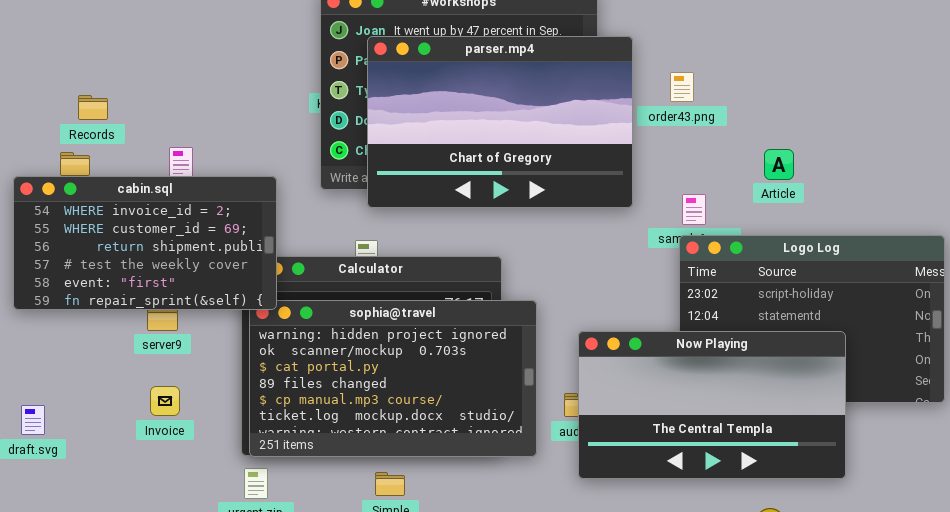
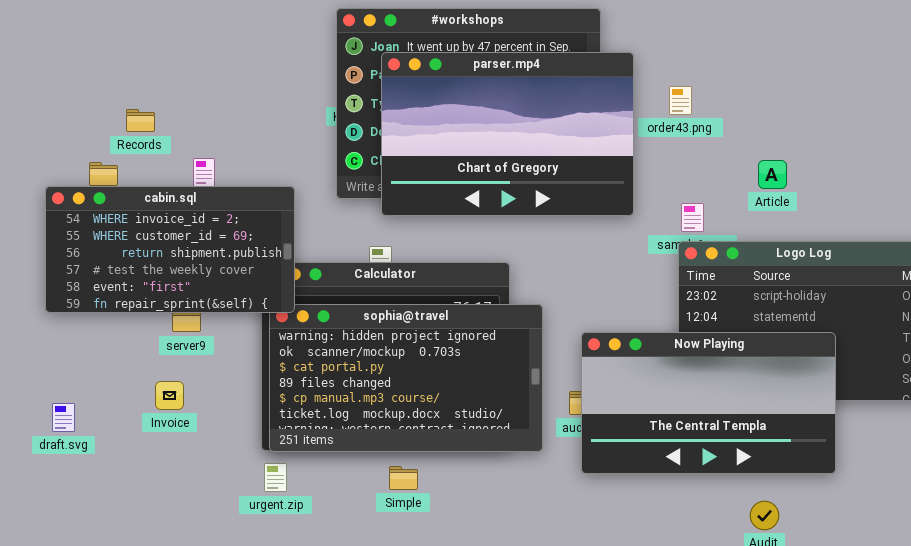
Records: [78,95,108,120] -> [126,109,155,132], moved
Invoice: [150,386,180,416] -> [155,381,184,410], moved

